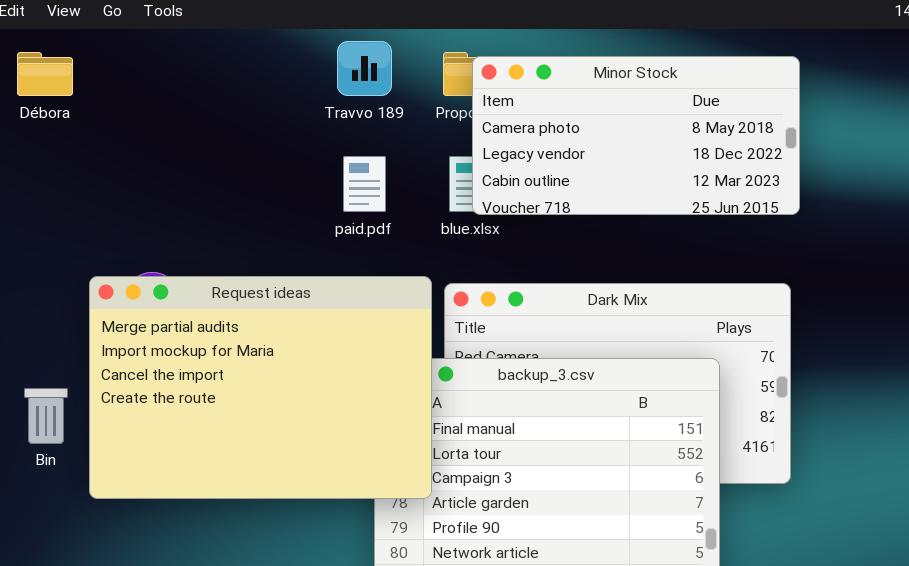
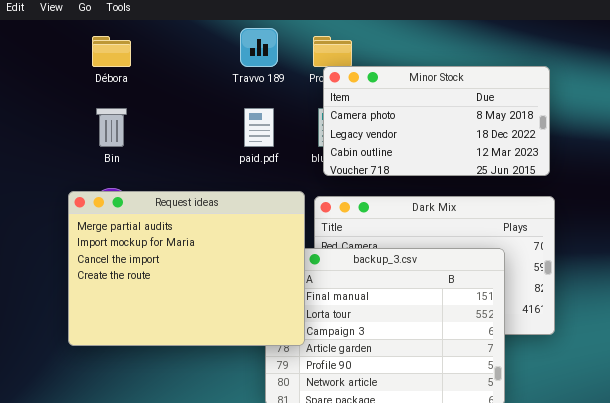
Débora: [17,52,73,96] -> [92,36,131,67], moved
Minor Stock: [472,56,800,215] -> [323,66,550,176], moved
Bin: [24,388,68,444] -> [96,108,127,147], moved

